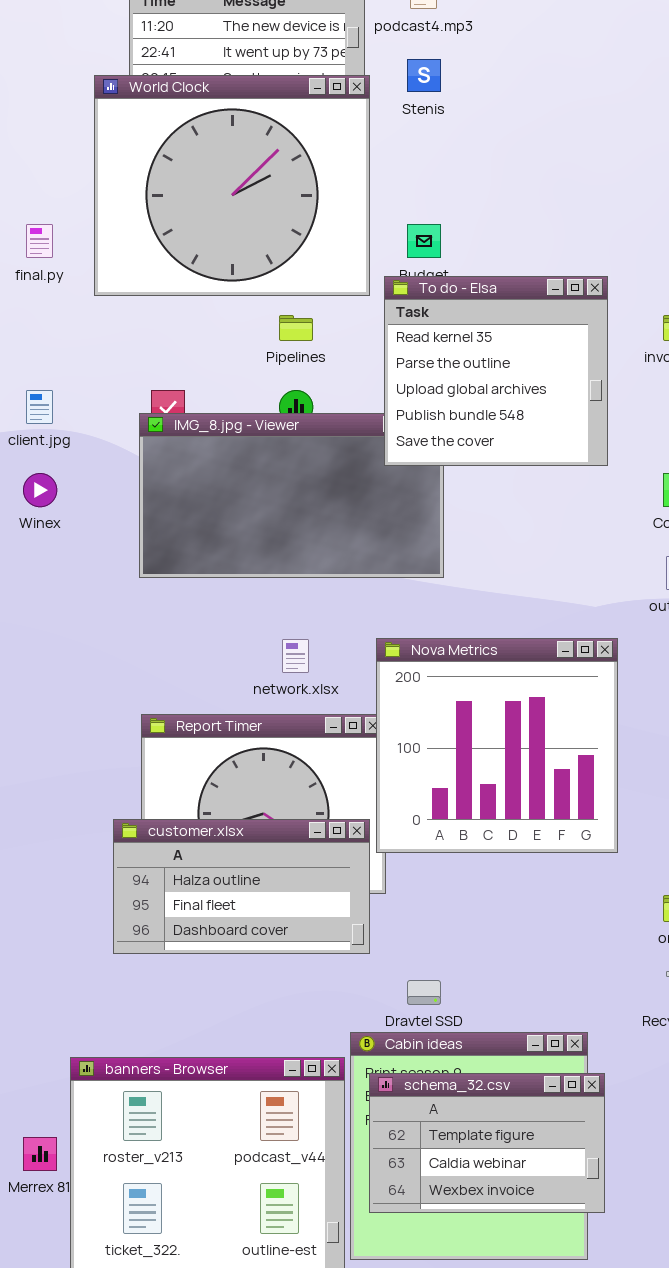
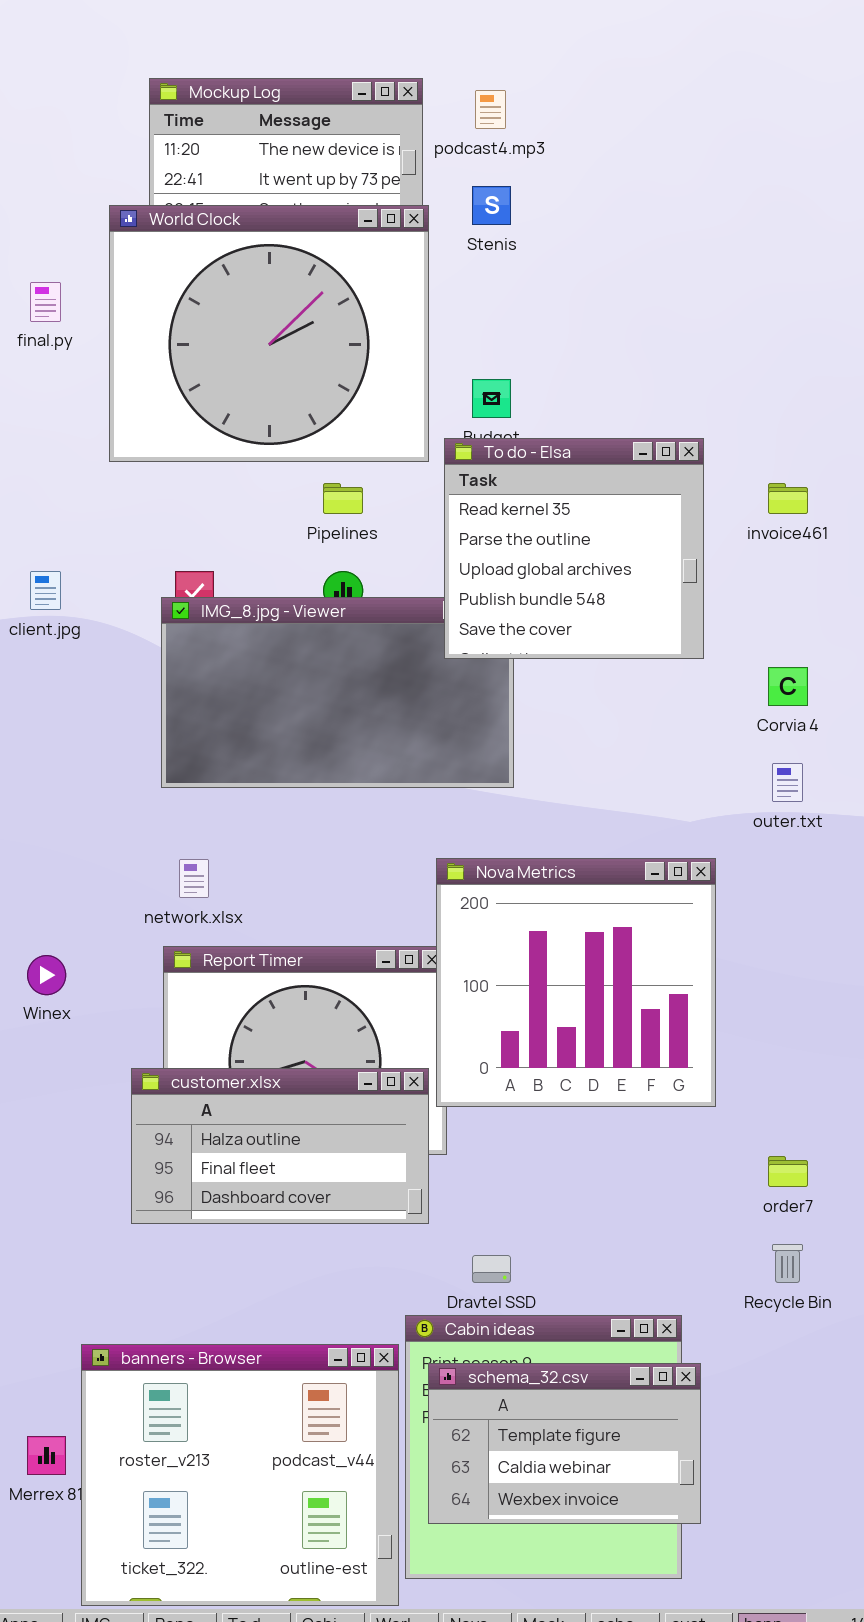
final.py: [26,224,53,258] -> [30,282,61,322], moved
Winex: [23,473,57,507] -> [27,955,66,995], moved
network.xlsx: [282,639,309,673] -> [179,859,209,898], moved

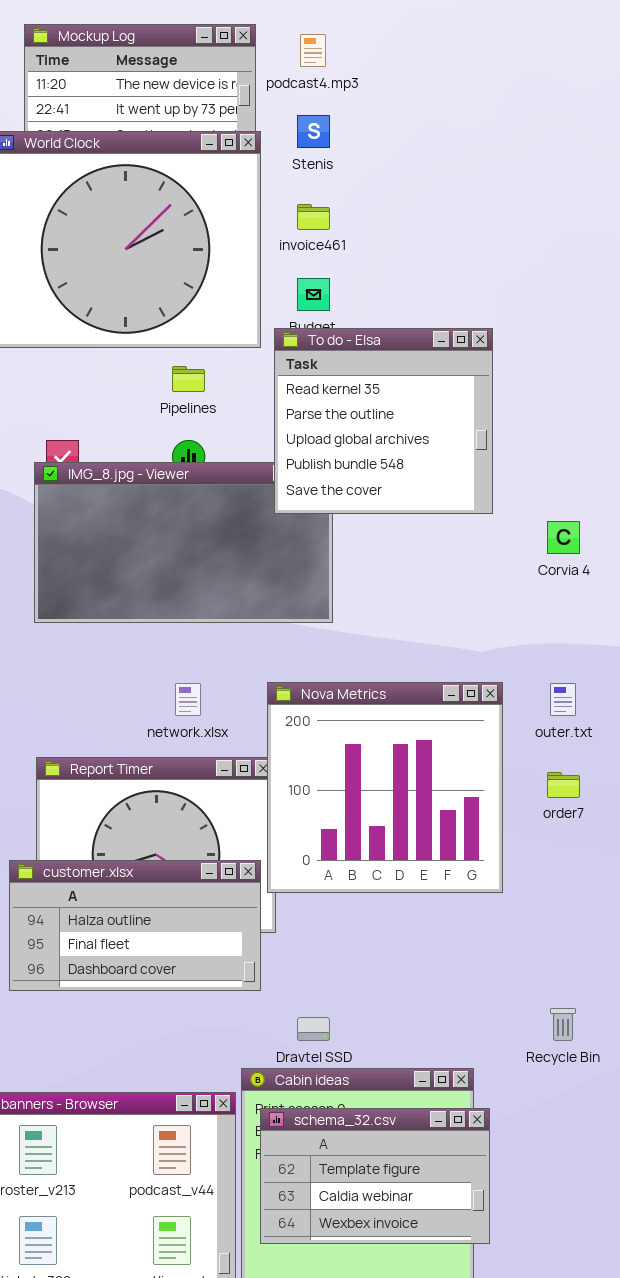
invoice461: [768,483,808,514] -> [297,204,330,230], moved
outer.txt: [772,763,803,802] -> [550,683,576,716], moved
network.xlsx: [179,859,209,898] -> [175,683,201,716], moved
order7: [768,1156,808,1187] -> [547,772,580,798], moved

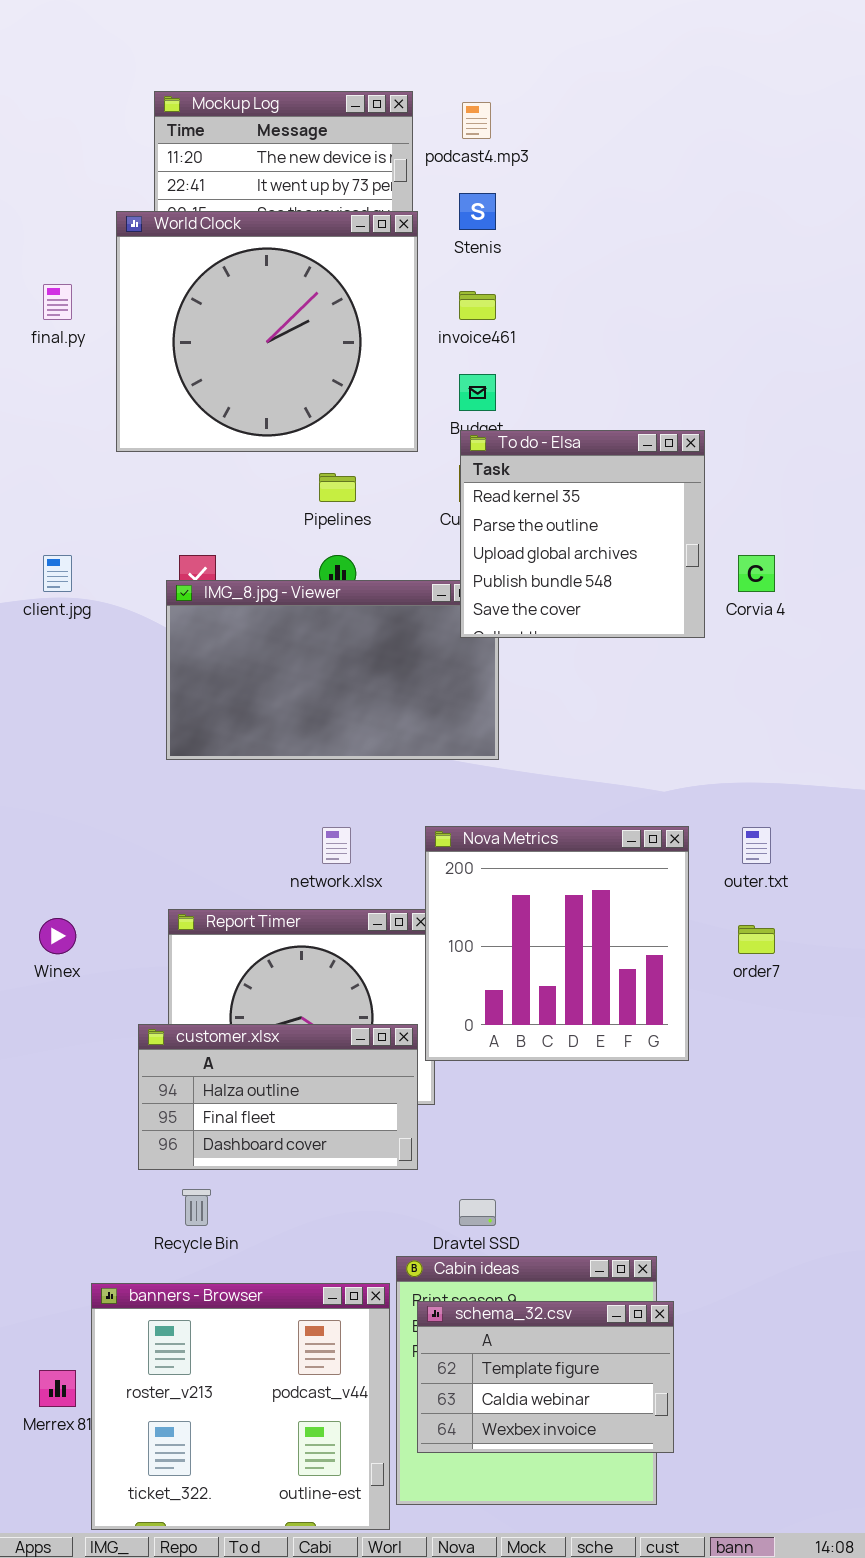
To do - Elsa: [274,328,493,514] -> [460,430,705,638], moved
Corvia 4: [547,521,580,554] -> [738,555,775,592], moved
Recycle Bin: [550,1008,576,1041] -> [182,1189,211,1226], moved

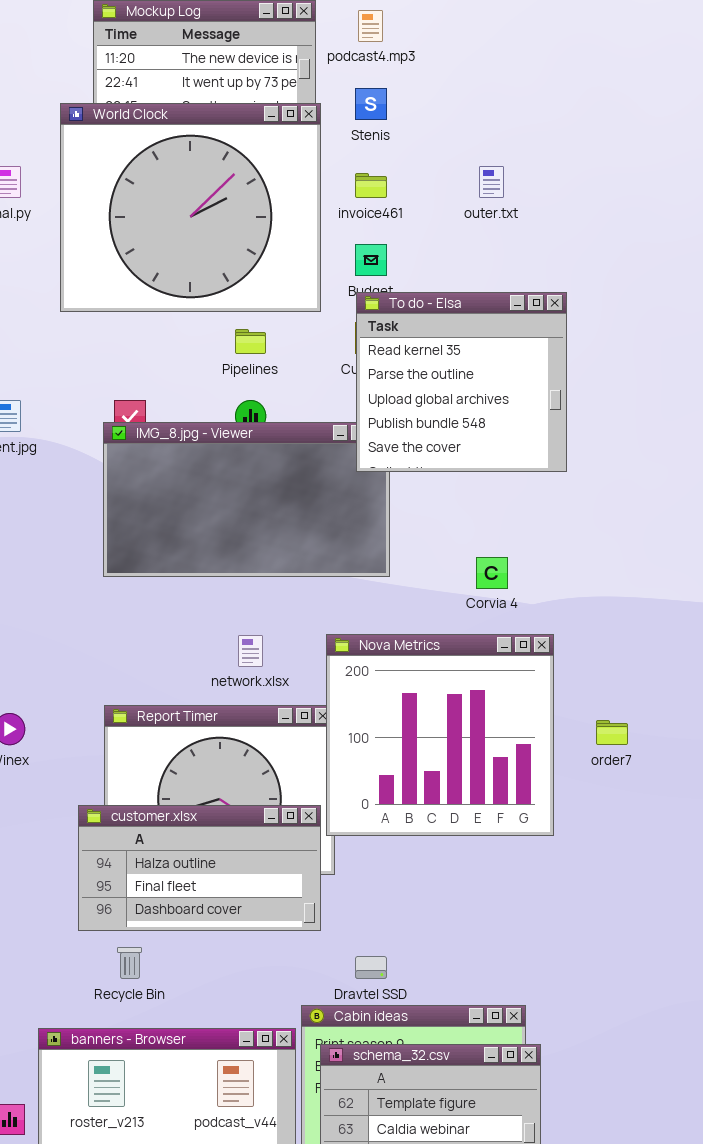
Corvia 4: [738,555,775,592] -> [476,557,508,589], moved
outer.txt: [742,827,771,864] -> [479,166,504,198], moved

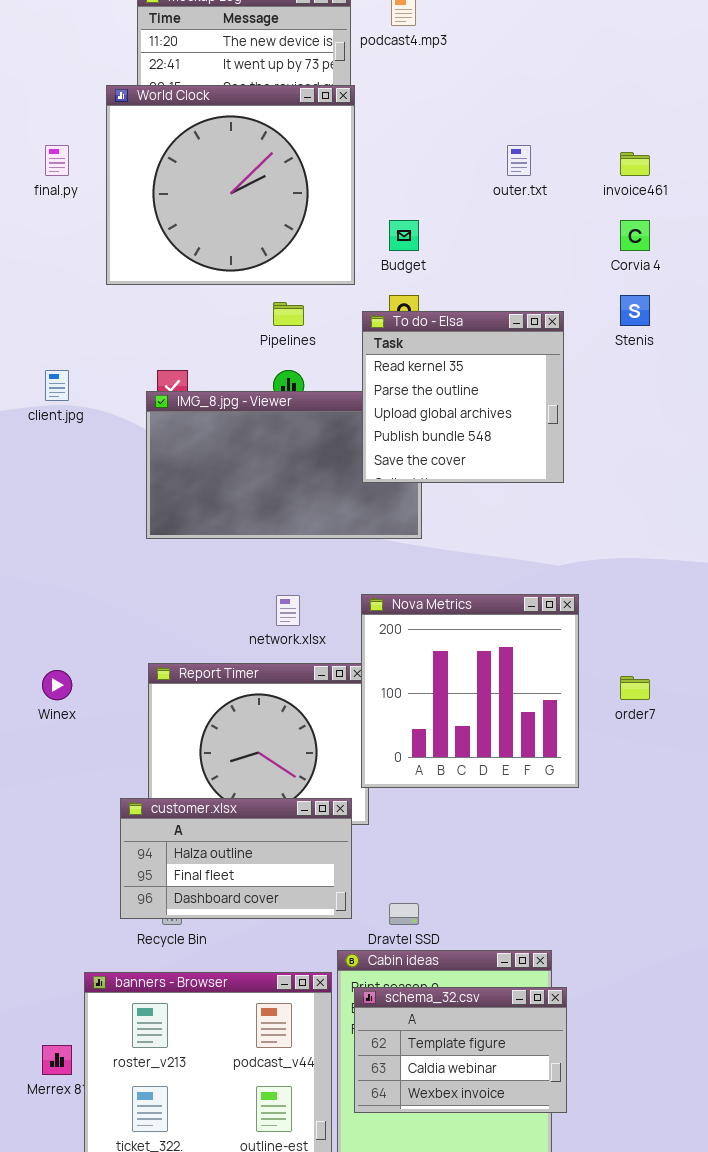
Stenis: [355,88,387,120] -> [620,295,650,326], moved
invoice461: [355,173,387,198] -> [620,152,650,176], moved
To do - Elsa: [356,292,567,472] -> [362,311,564,483], moved
Corvia 4: [476,557,508,589] -> [620,220,650,251], moved
customer.xlsx: [78,805,321,931] -> [120,798,352,919], moved

